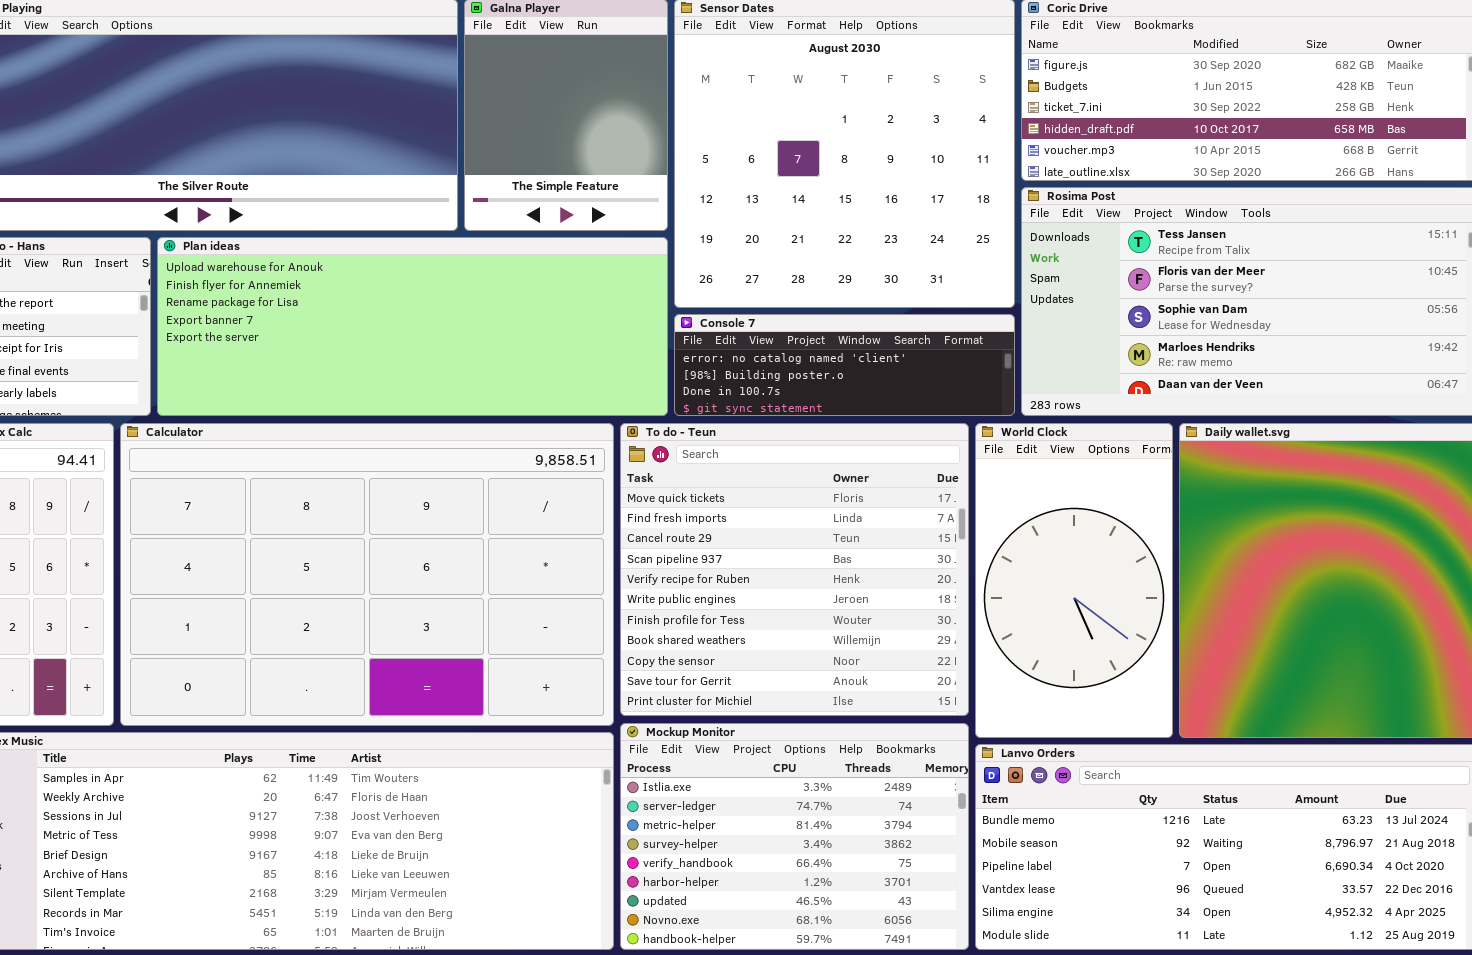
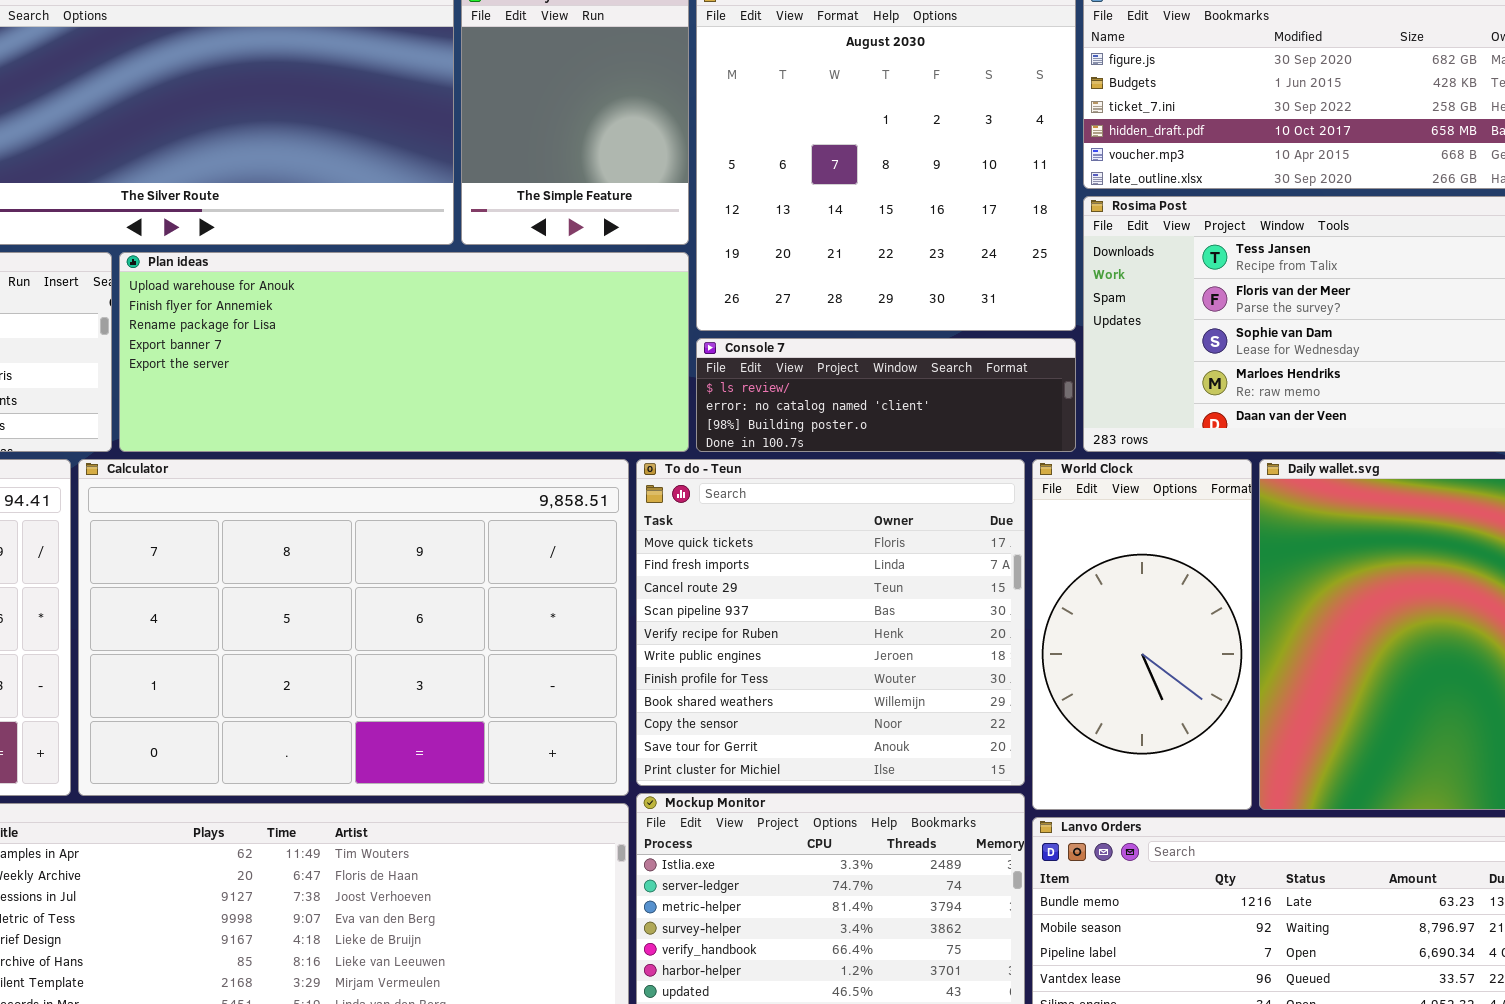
Console 7: [674,314,1015,416] -> [696,338,1076,452], scrolled up 1 row

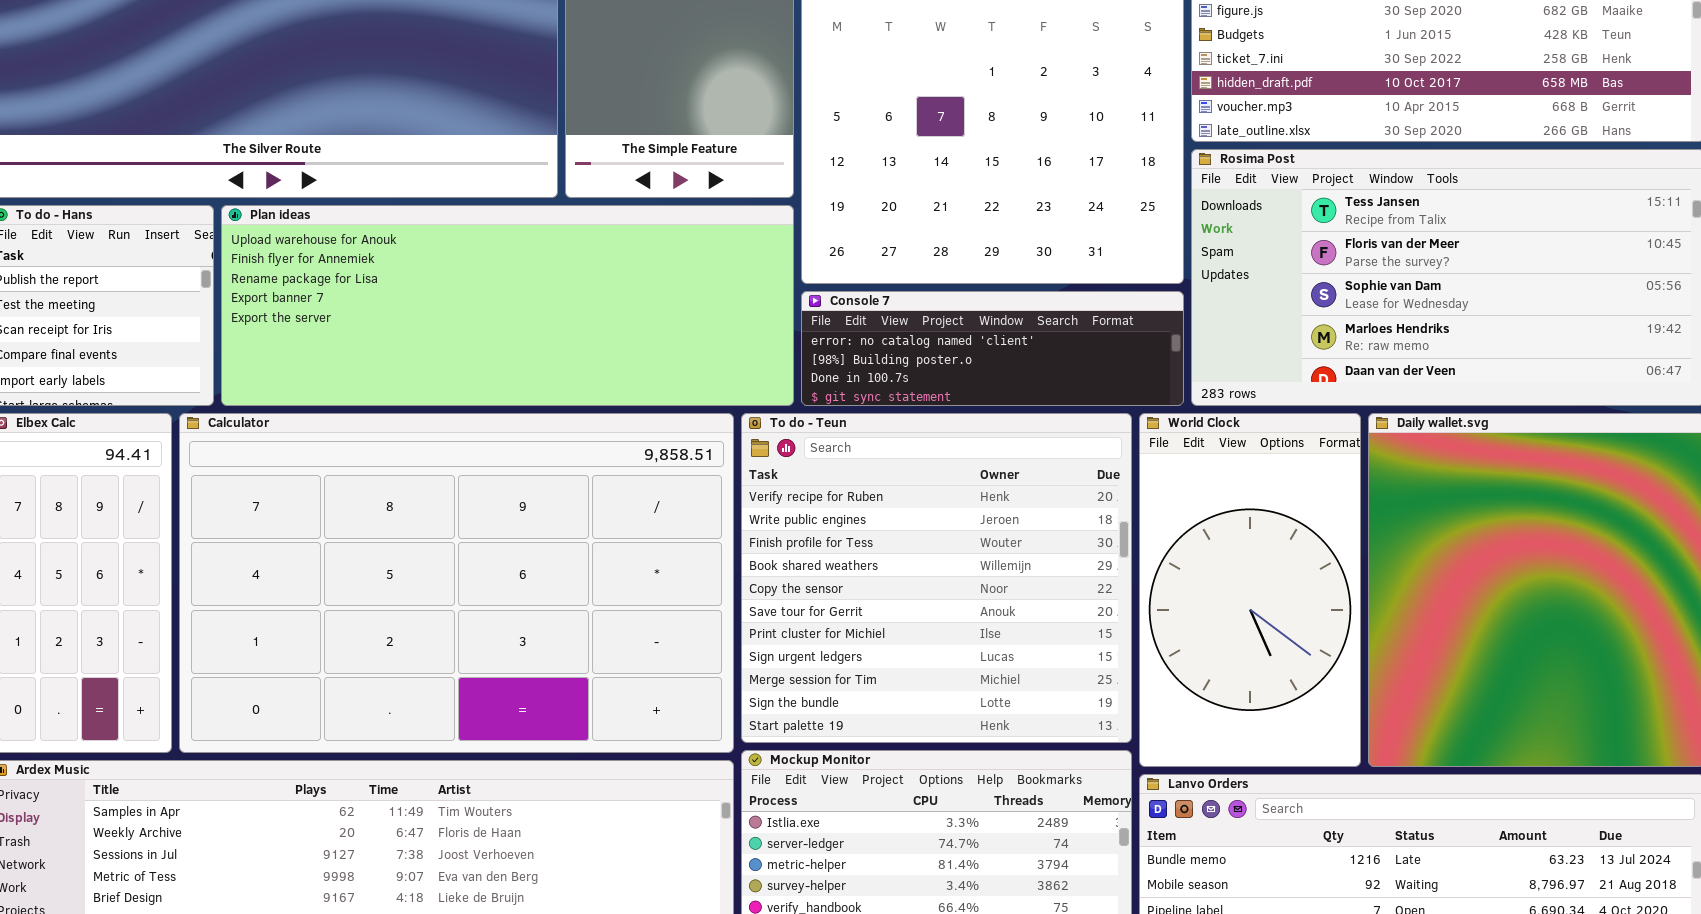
Console 7: [696,338,1076,452] -> [801,291,1184,406], scrolled down 1 row
To do - Teun: [636,459,1025,786] -> [741,413,1132,743], scrolled down 4 rows

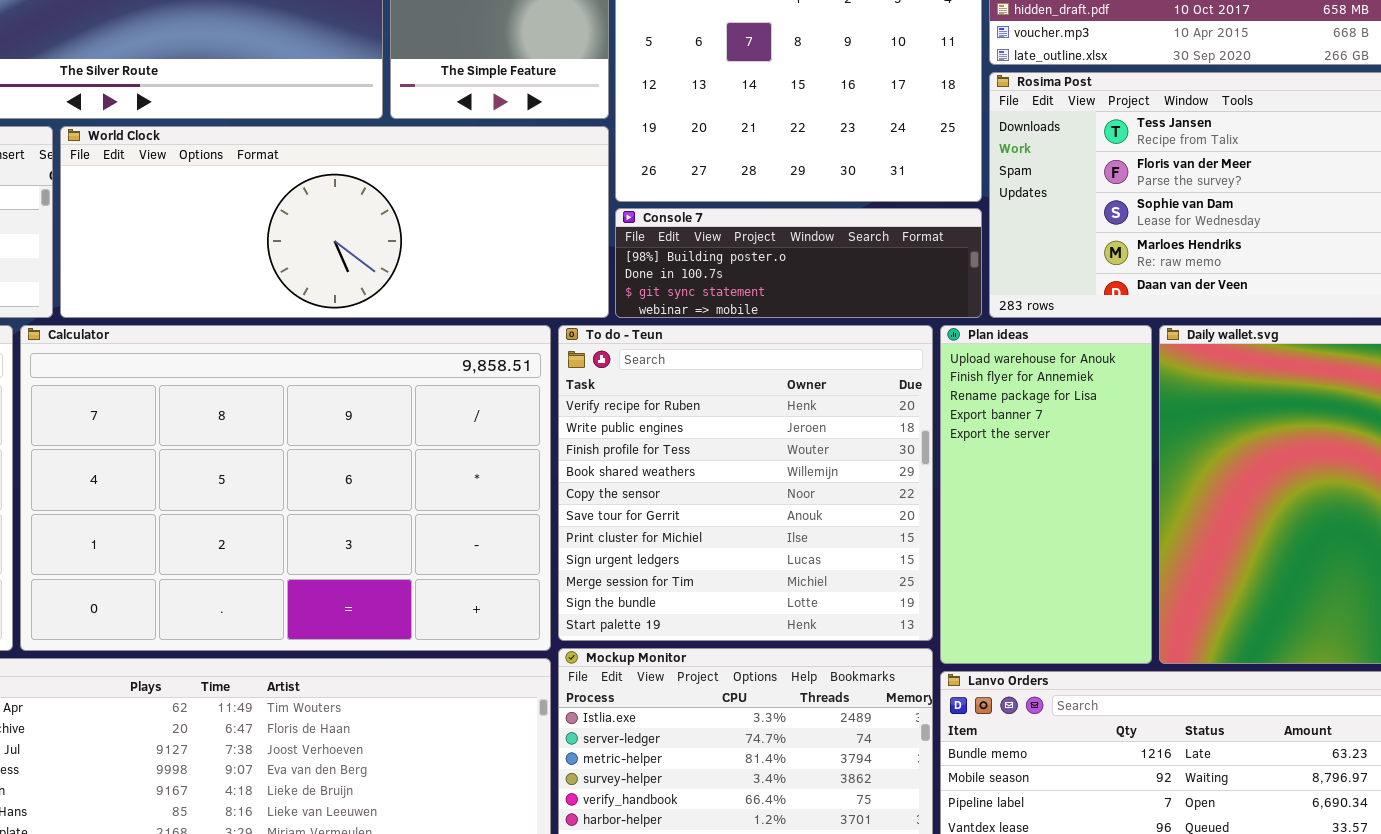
Plan ideas: [221,205,794,406] -> [940,325,1152,664], moved, resized
Console 7: [801,291,1184,406] -> [615,208,982,318], scrolled down 1 row
World Clock: [1139,413,1361,767] -> [60,126,609,318], moved, resized

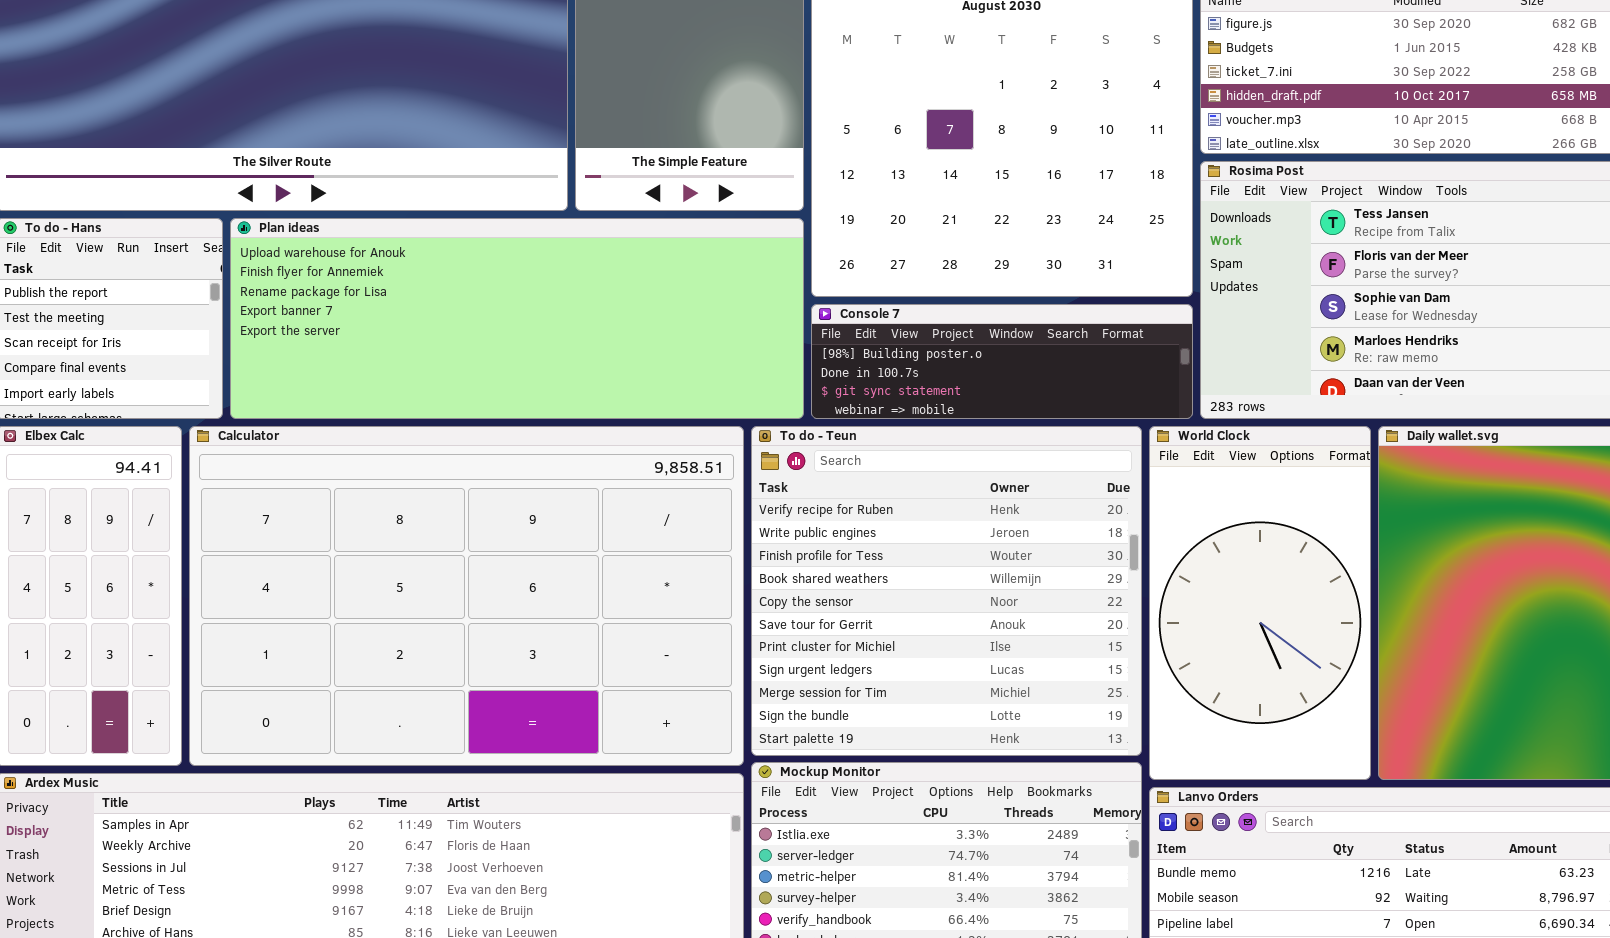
World Clock: [60,126,609,318] -> [1149,426,1371,780], moved, resized
Plan ideas: [940,325,1152,664] -> [230,218,804,419], moved, resized

